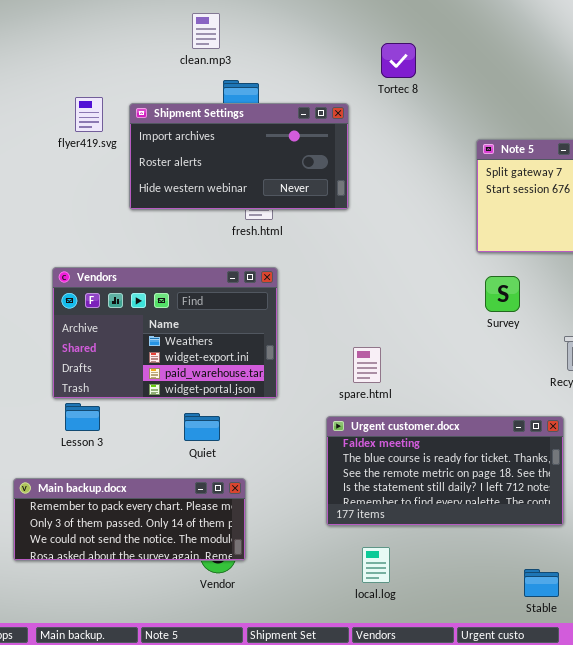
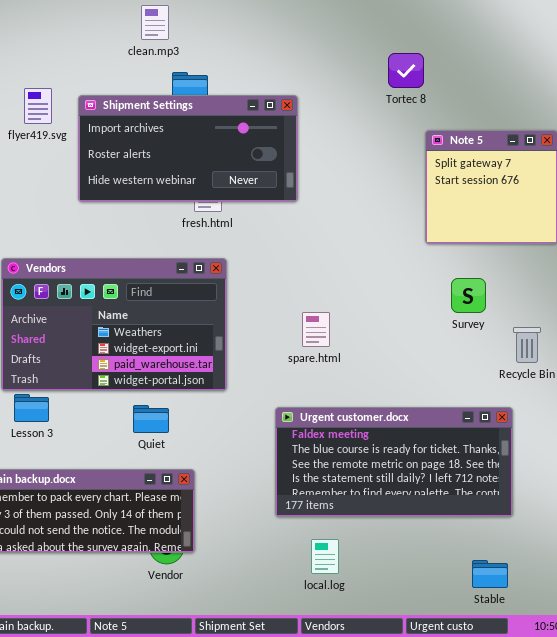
Tortec 8: [381,43,416,78] -> [388,53,424,88], moved
Survey: [485,276,520,312] -> [451,278,486,313], moved
spare.html: [353,347,381,383] -> [302,312,330,347], moved

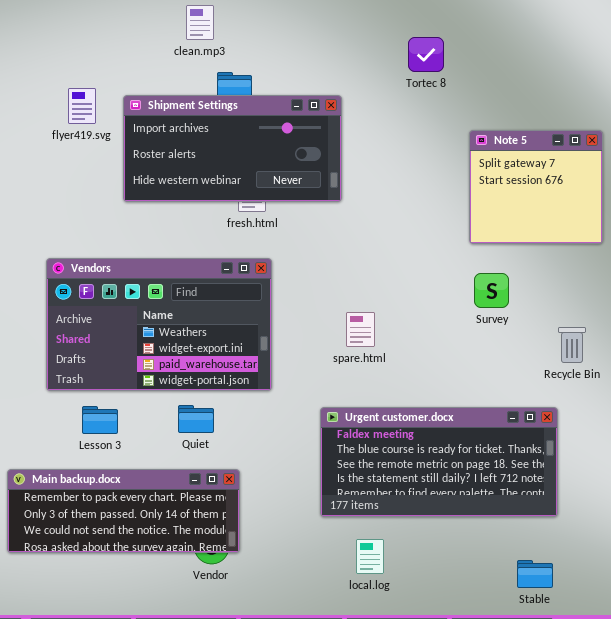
Tortec 8: [388,53,424,88] -> [408,37,444,72], moved
Survey: [451,278,486,313] -> [474,273,509,308], moved
Lesson 3: [14,394,49,422] -> [82,406,118,434], moved

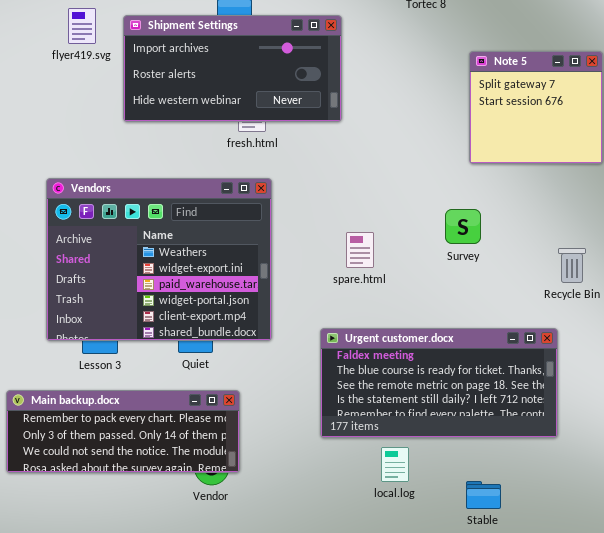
Vendors: [46,258,272,391] -> [46,178,272,341], resized
Survey: [474,273,509,308] -> [445,209,481,244], moved
local.log: [356,539,384,574] -> [381,447,409,482], moved
Stable: [517,560,553,588] -> [466,481,501,509], moved

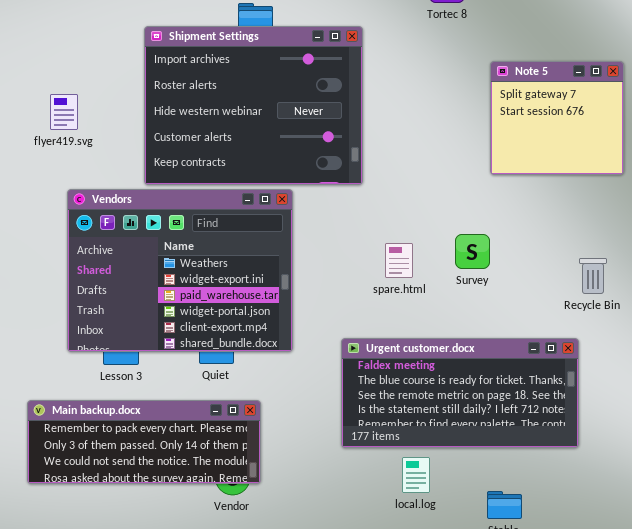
flyer419.svg: [68,8,96,44] -> [50,94,78,130], moved
Shipment Settings: [123,15,342,122] -> [144,26,363,185], resized
Survey: [445,209,481,244] -> [455,234,490,269], moved
spare.html: [346,232,374,268] -> [385,243,413,278], moved

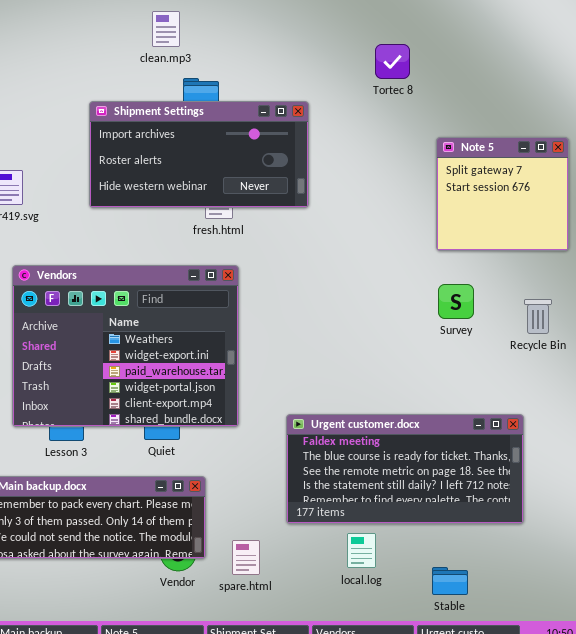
Shipment Settings: [144,26,363,185] -> [89,101,309,208], resized
Survey: [455,234,490,269] -> [438,284,474,319], moved
spare.html: [385,243,413,278] -> [232,540,260,575], moved
Recycle Bin: [579,258,607,294] -> [524,299,552,334], moved

